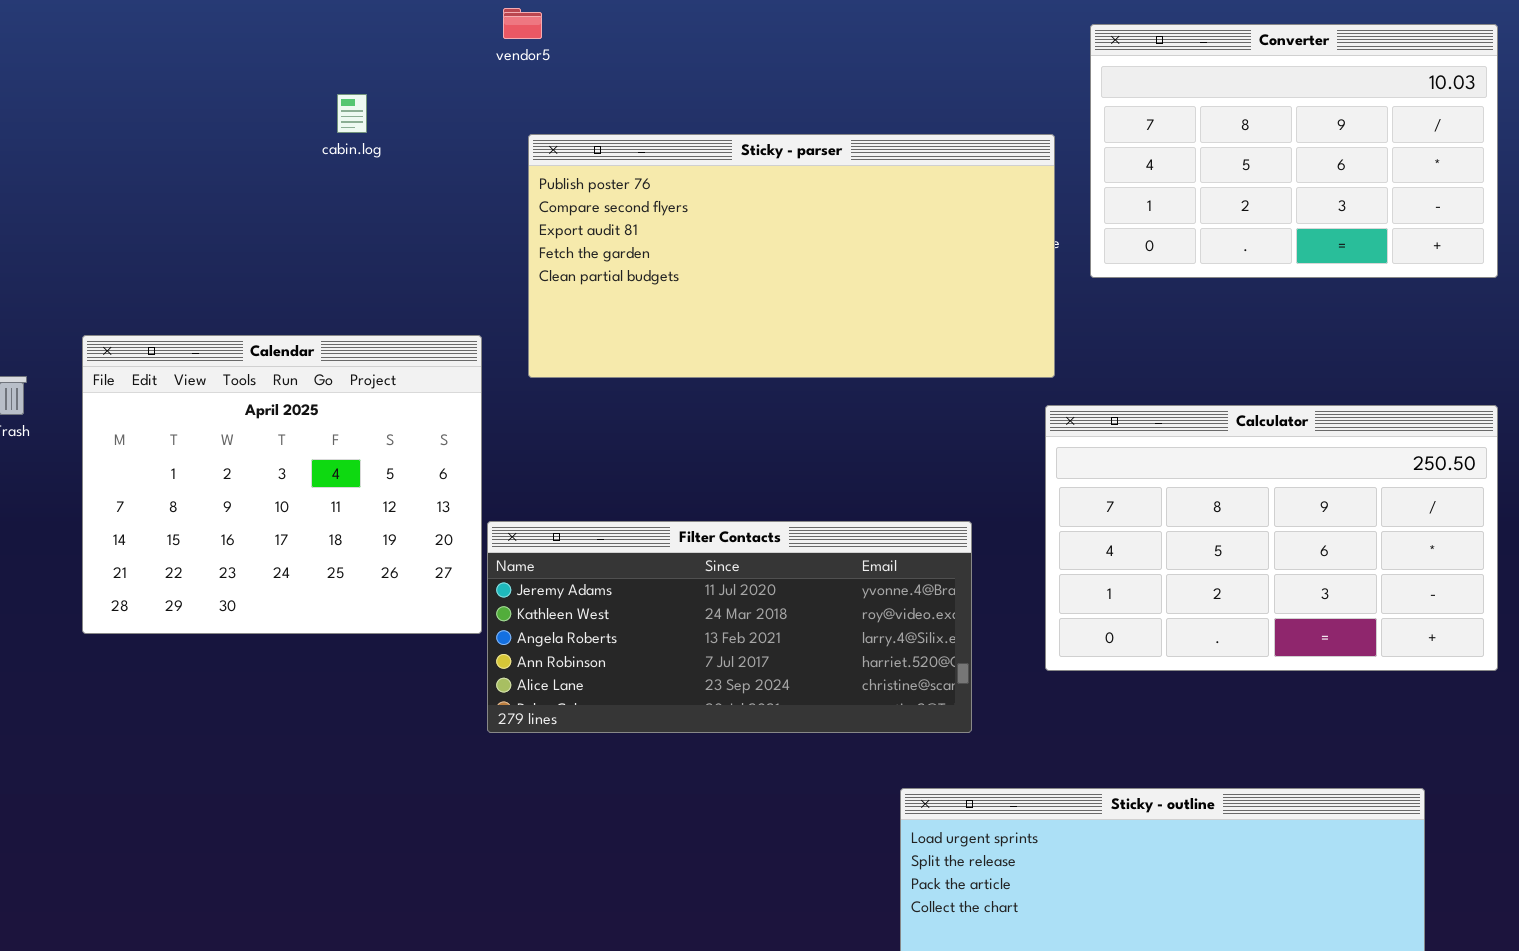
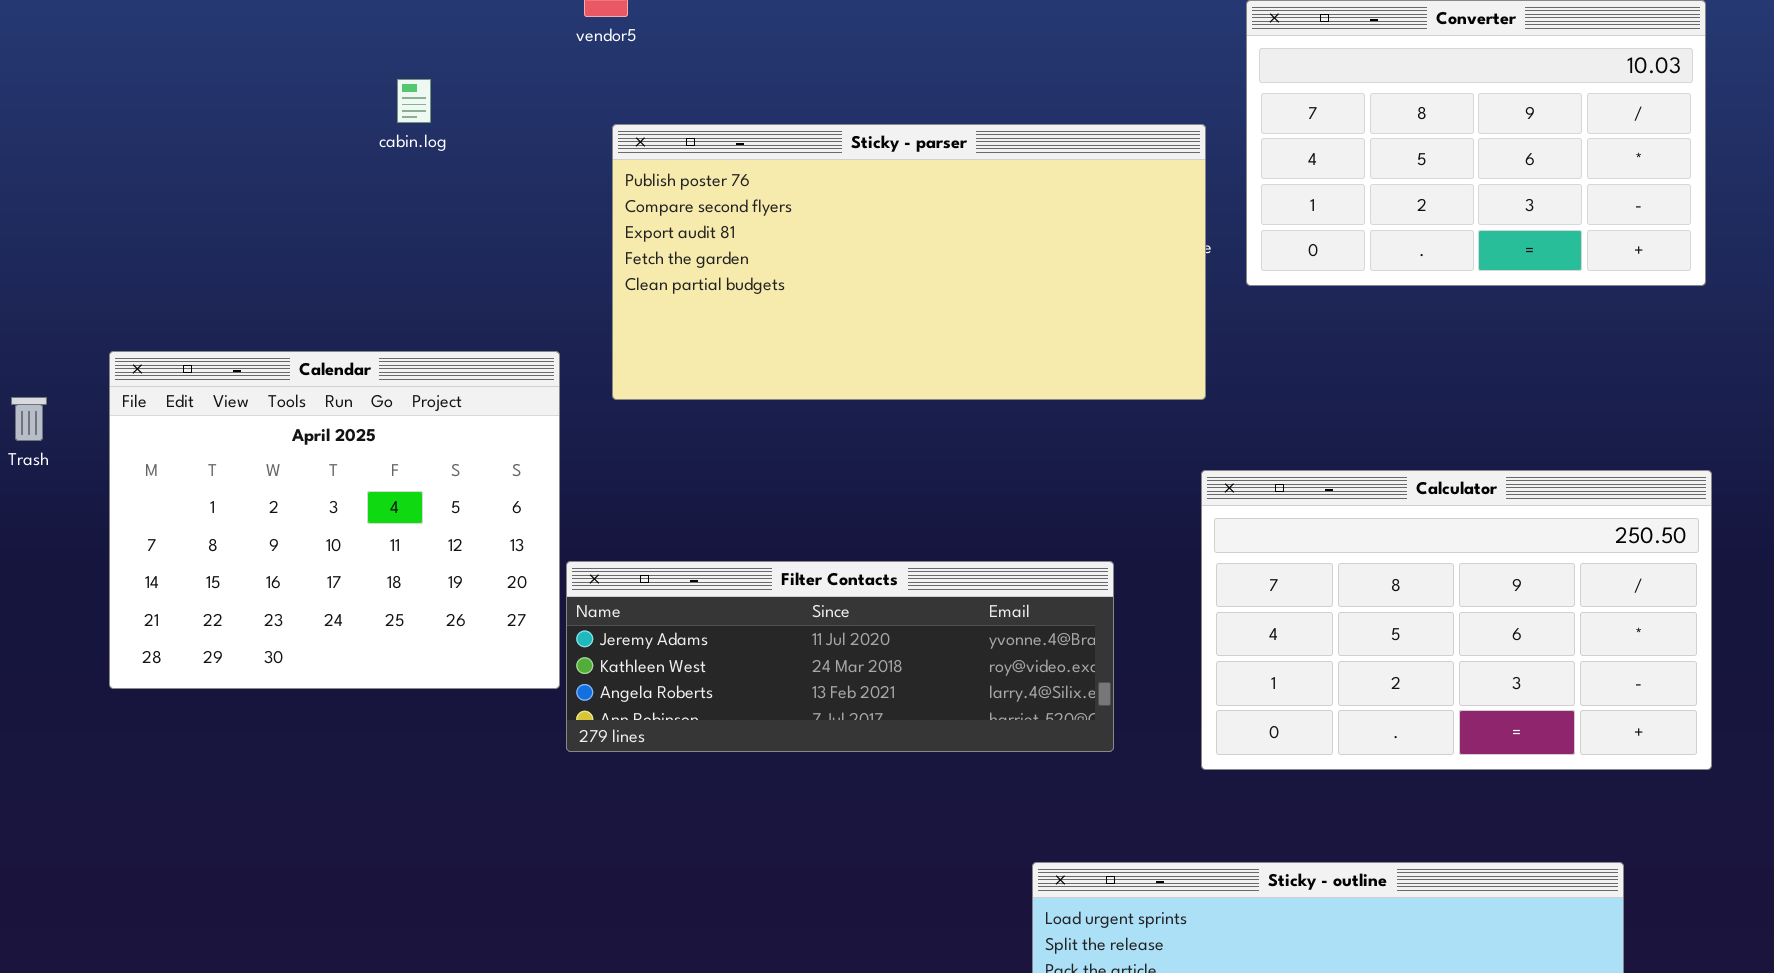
Calculator: [1045,405,1498,671] -> [1201,470,1712,770], moved
Filter Contacts: [487,521,972,733] -> [566,561,1114,752], resized

